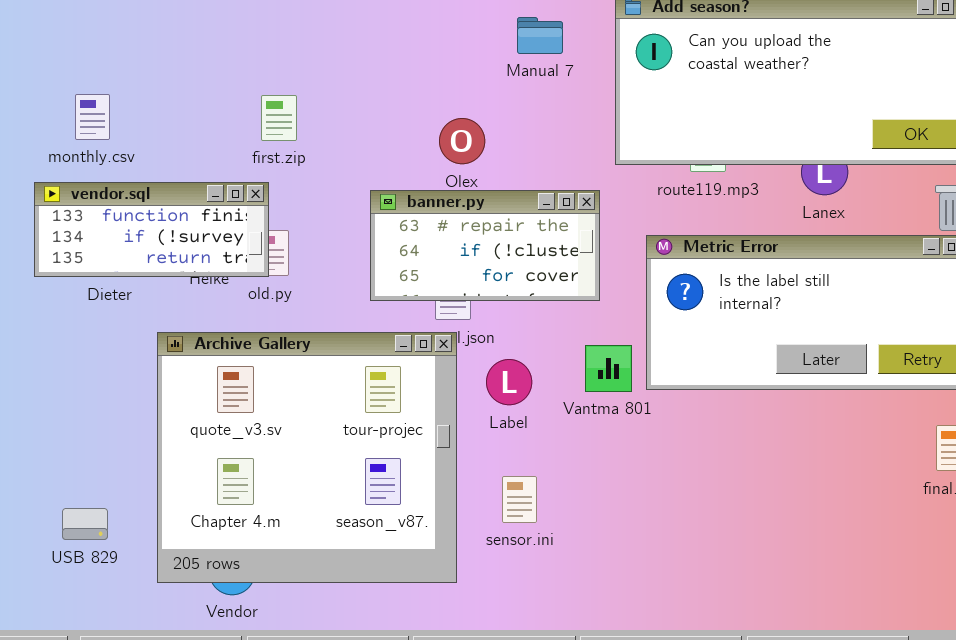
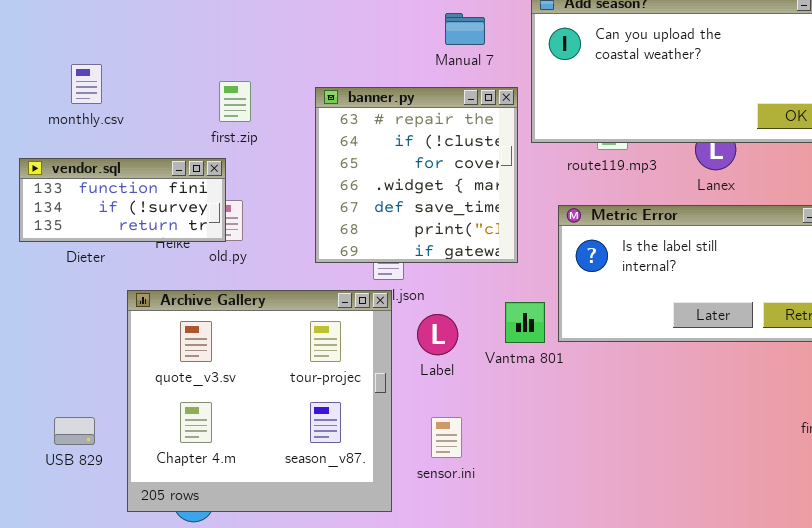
monthly.csv: [75,94,110,140] -> [71,64,102,104], moved
banner.py: [370,190,600,301] -> [315,87,518,263], resized
USB 829: [62,508,108,540] -> [54,417,95,445], moved

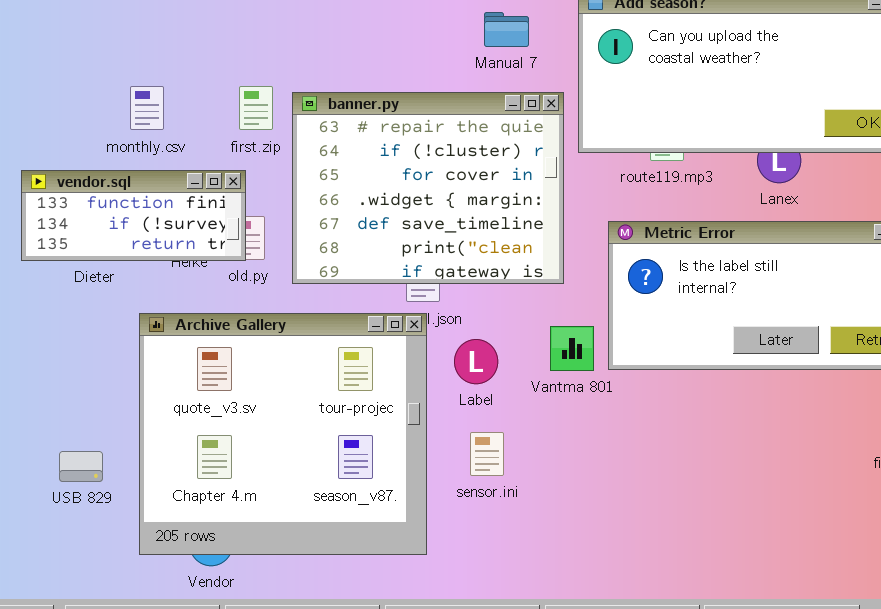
monthly.csv: [71,64,102,104] -> [130,86,164,130], moved
banner.py: [315,87,518,263] -> [292,92,564,284], resized
sensor.ini: [431,417,462,458] -> [470,432,504,476], moved

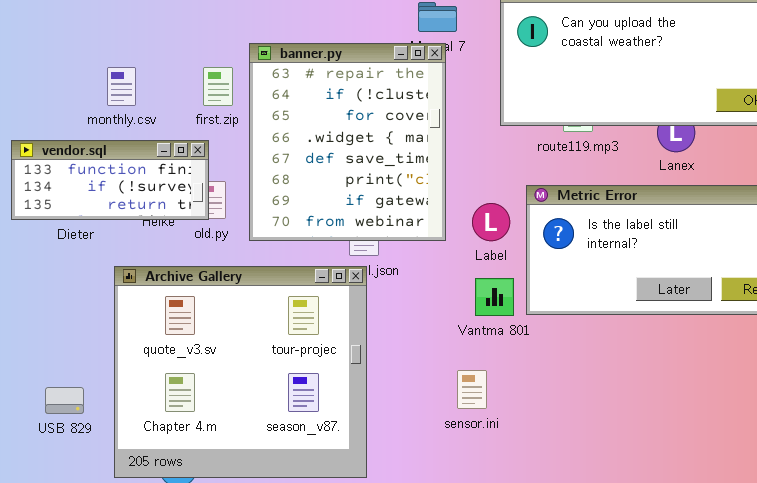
banner.py: [292,92,564,284] -> [249,43,446,241], resized
Label: [454,339,498,384] -> [472,203,510,241], moved
sensor.ini: [470,432,504,476] -> [457,370,487,409], moved

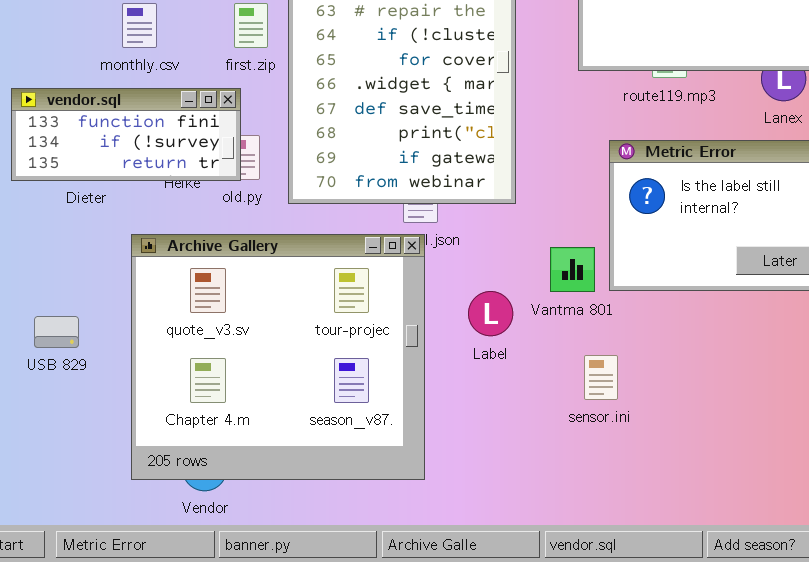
Label: [472,203,510,241] -> [468,291,513,336], moved
sensor.ini: [457,370,487,409] -> [584,355,618,400], moved
USB 829: [45,387,84,414] -> [34,316,79,348], moved

